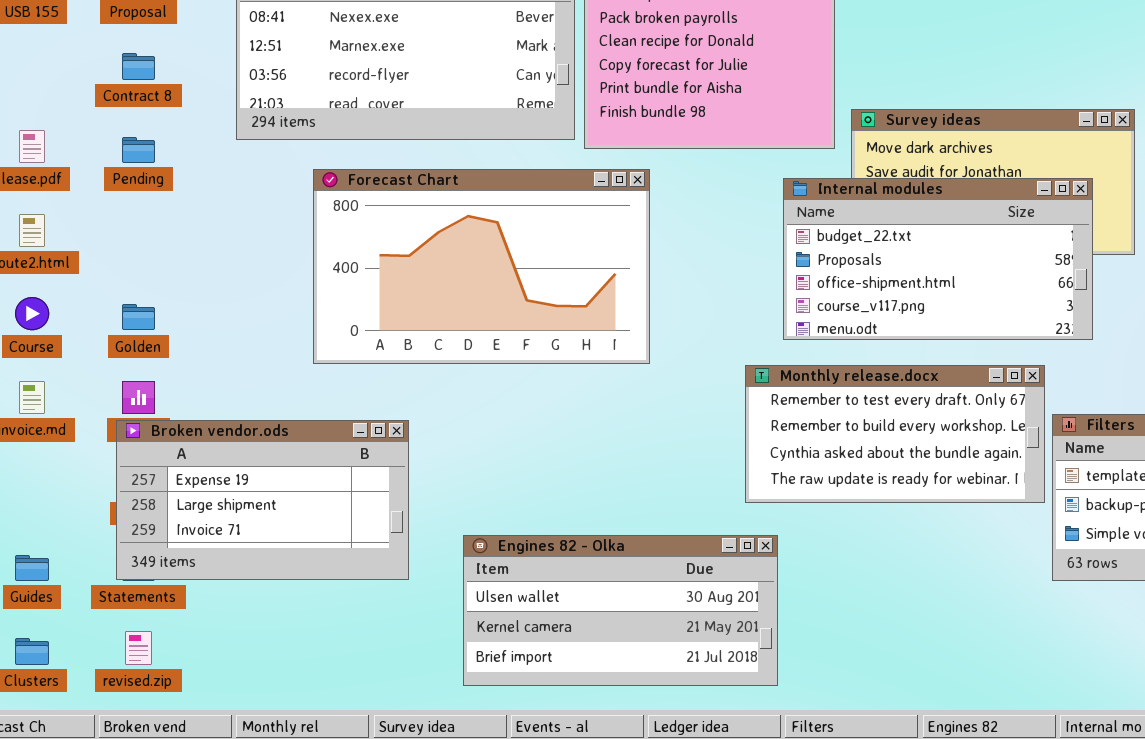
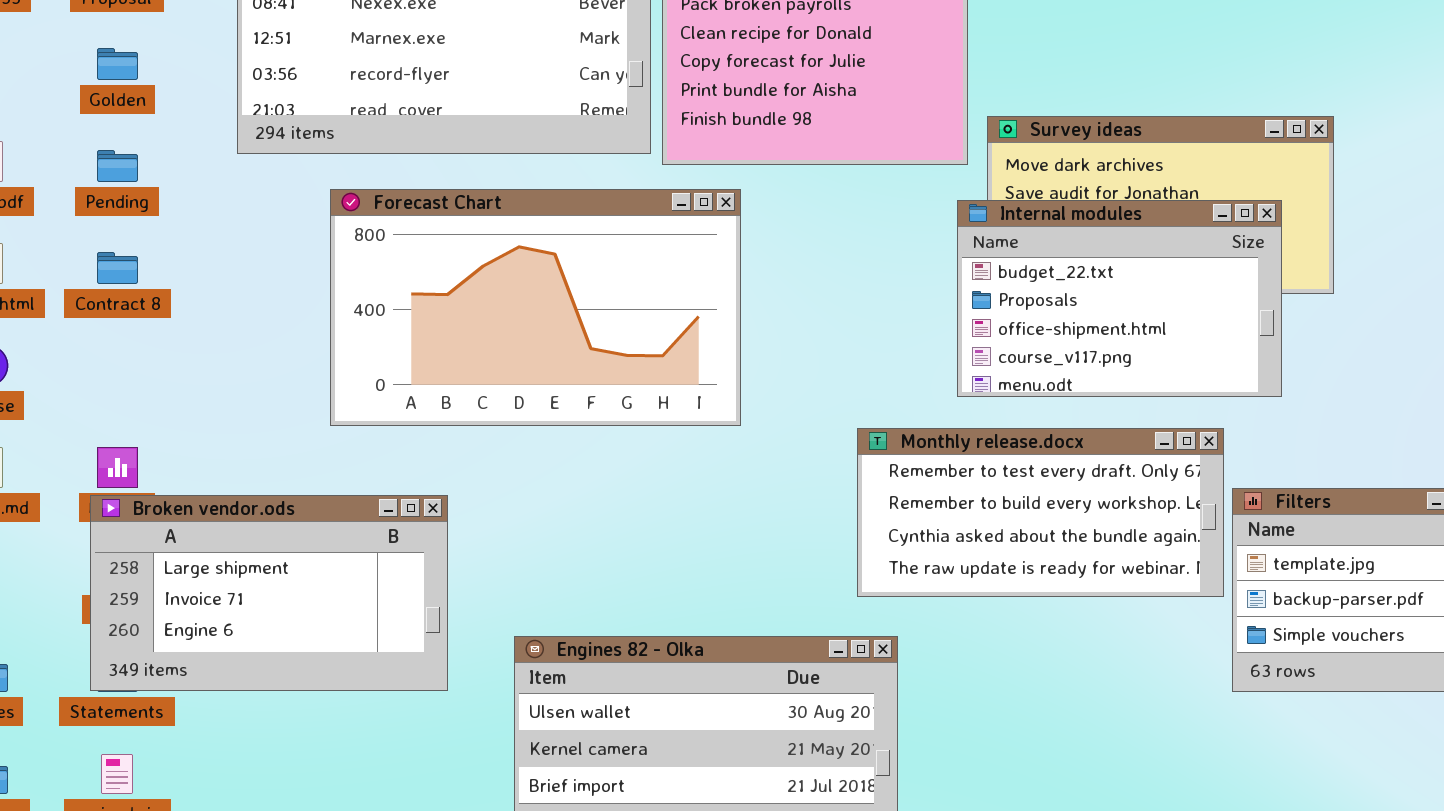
Contract 8: [122,53,155,80] -> [97,252,138,284], moved
Internal modules: [783,178,1093,340] -> [957,200,1282,397], resized
Golden: [122,304,155,330] -> [97,48,138,80], moved
Broken vendor.ods: [116,420,409,580] -> [90,495,448,691], scrolled down 1 row

